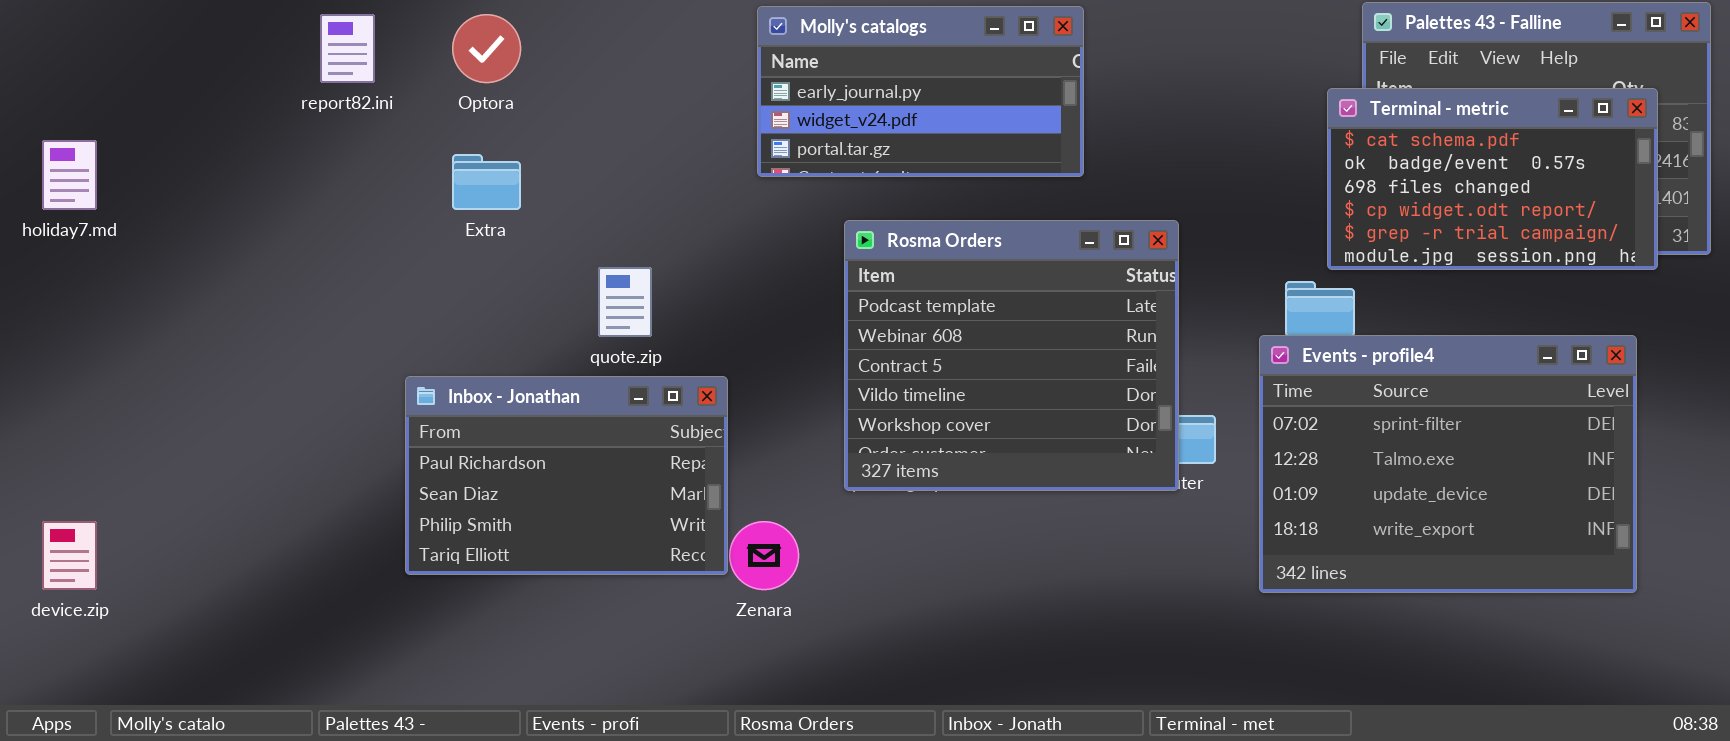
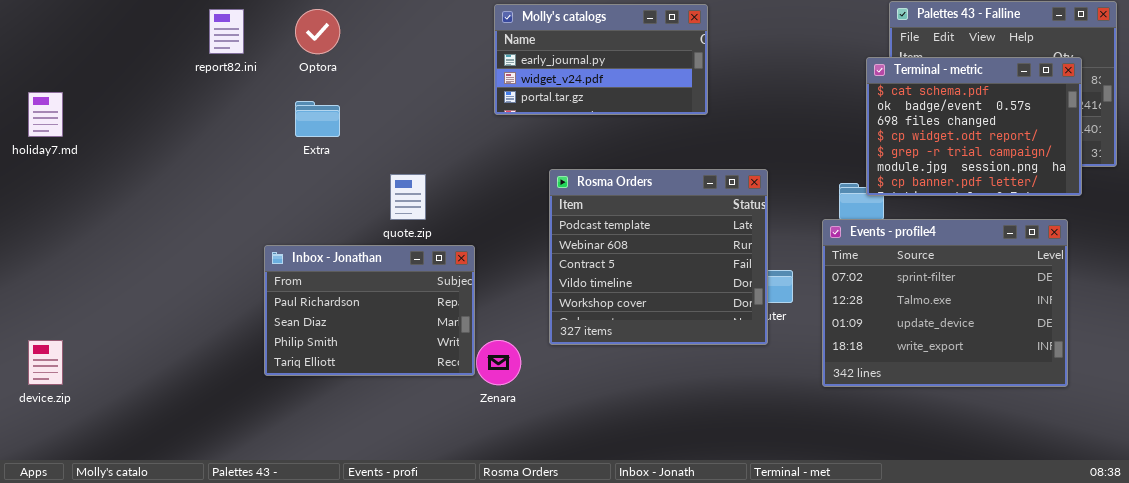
Terminal - metric: [1327,88,1658,270] -> [866,57,1082,196], resized
Rosma Orders: [844,220,1179,491] -> [549,169,768,345], moved

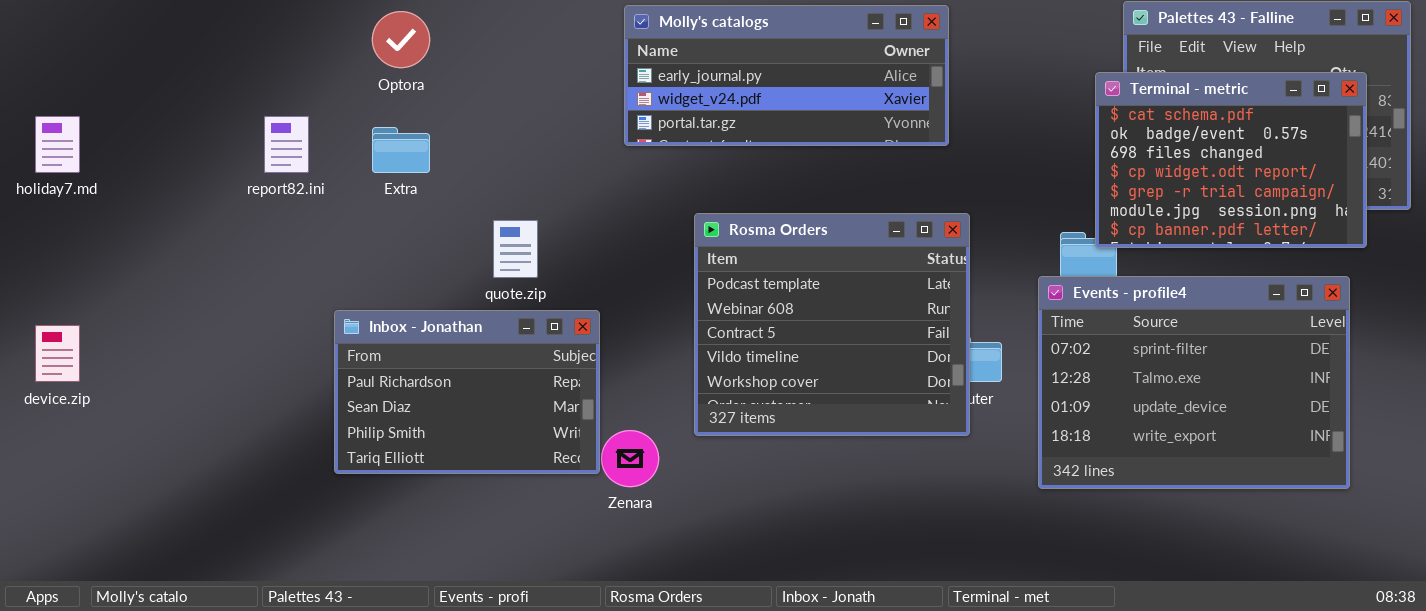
Molly's catalogs: [494,4,708,115] -> [624,5,949,146], resized
report82.ini: [209,9,244,54] -> [264,116,309,173], moved
device.zip: [28,340,63,385] -> [35,325,80,382], moved

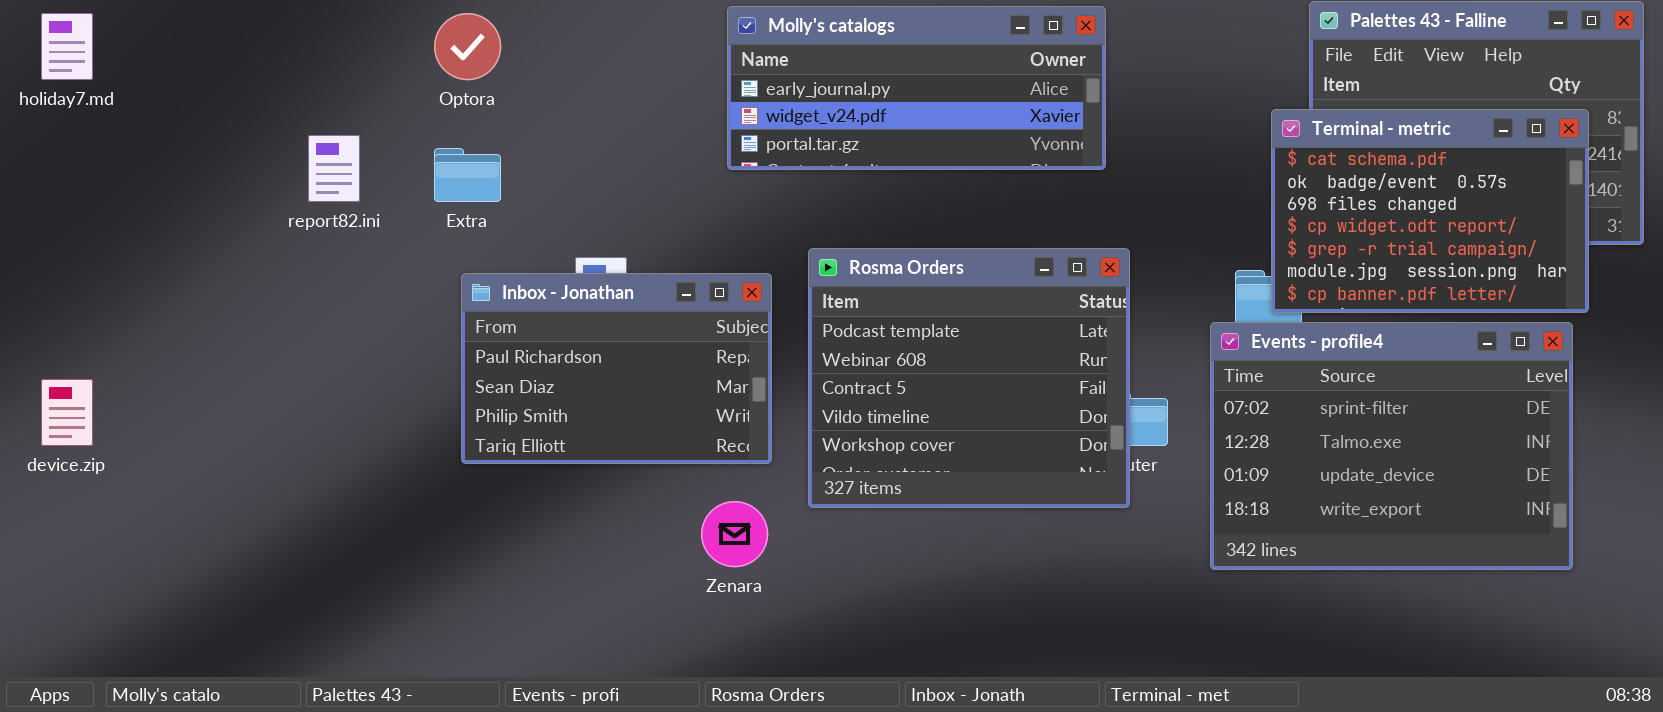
Terminal - metric: [1095,72,1367,248] -> [1271,109,1589,313], moved
holiday7.md: [35,116,80,173] -> [41,13,93,80], moved
Inbox - Jonathan: [334,310,600,474] -> [461,273,772,464], moved

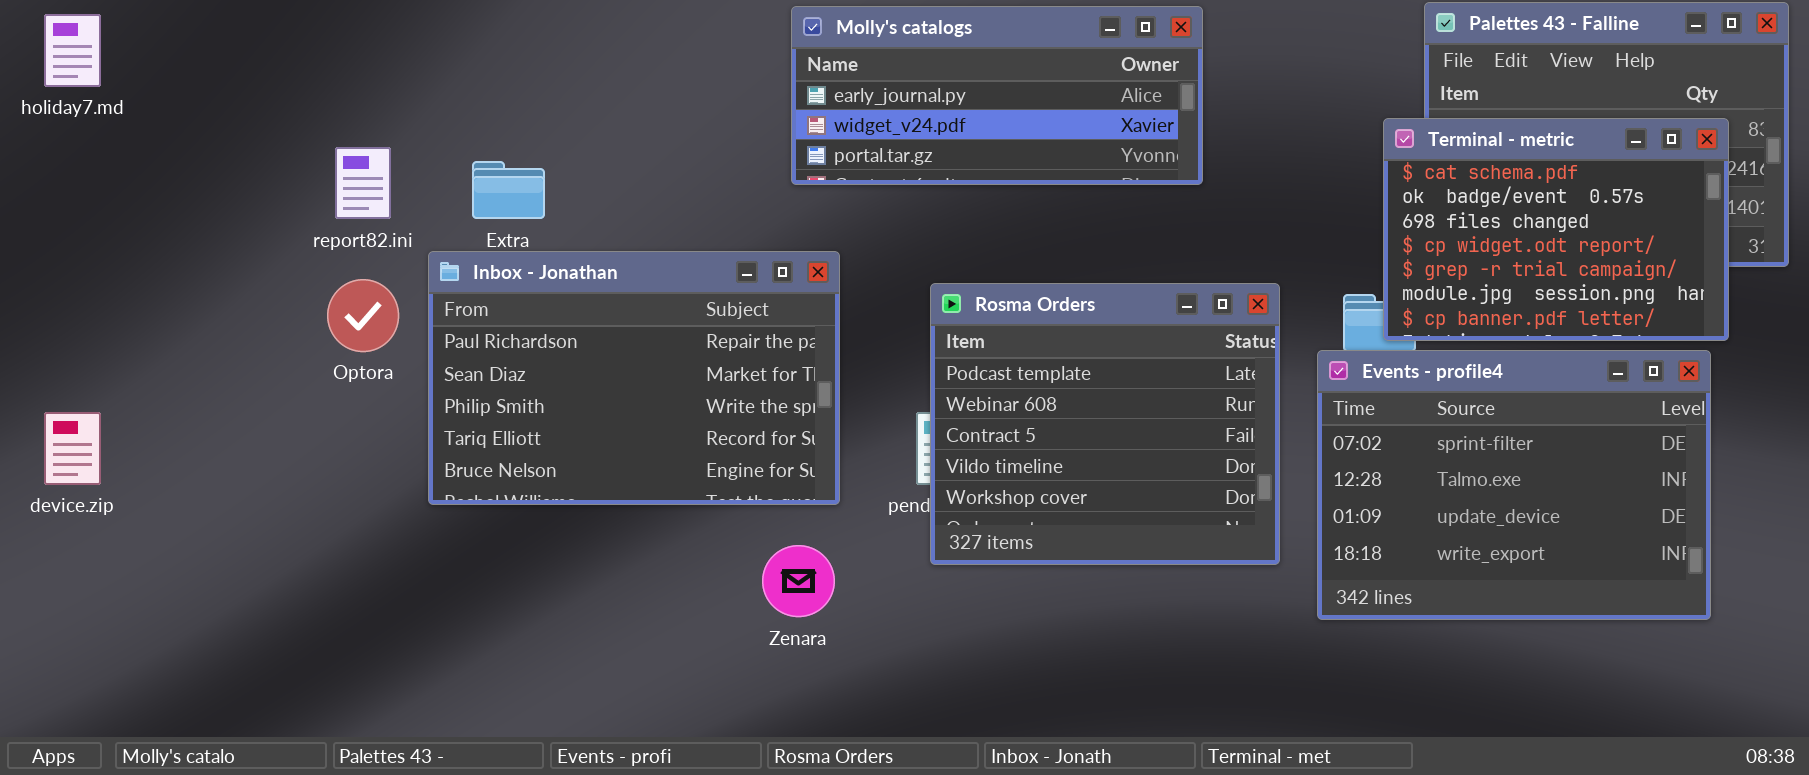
Optora: [434,13,501,80] -> [327,279,399,352], moved
Rosma Orders: [808,248,1130,508] -> [930,283,1280,565], moved
Inbox - Jonathan: [461,273,772,464] -> [428,251,840,505], resized

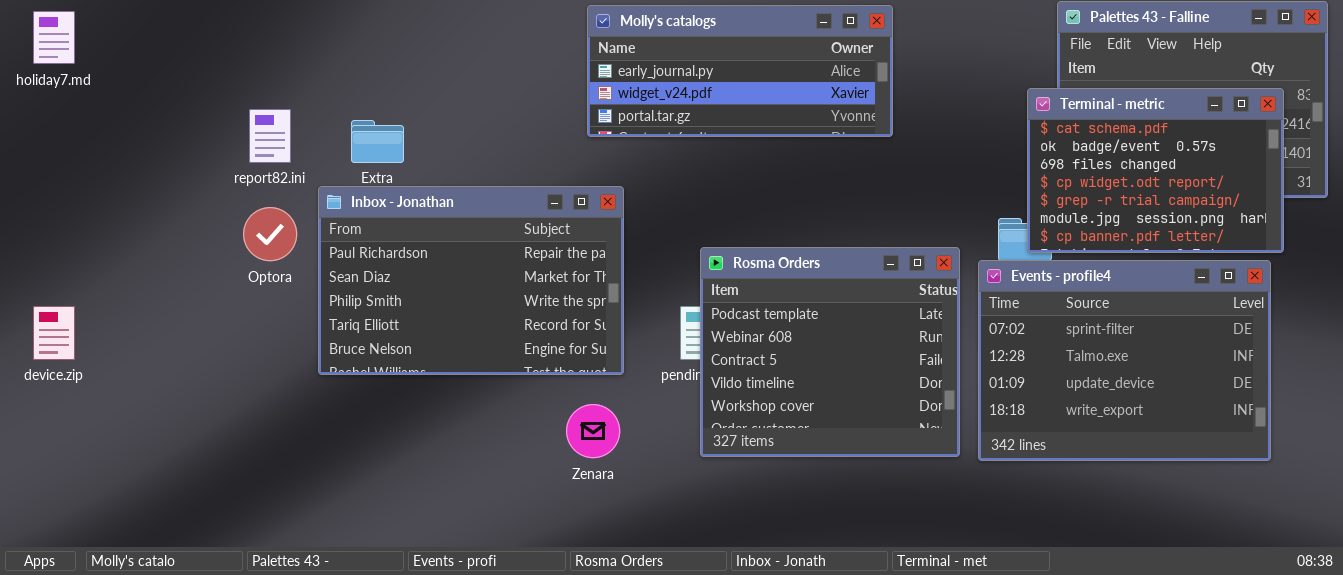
Rosma Orders: [930,283,1280,565] -> [700,247,960,457], moved

